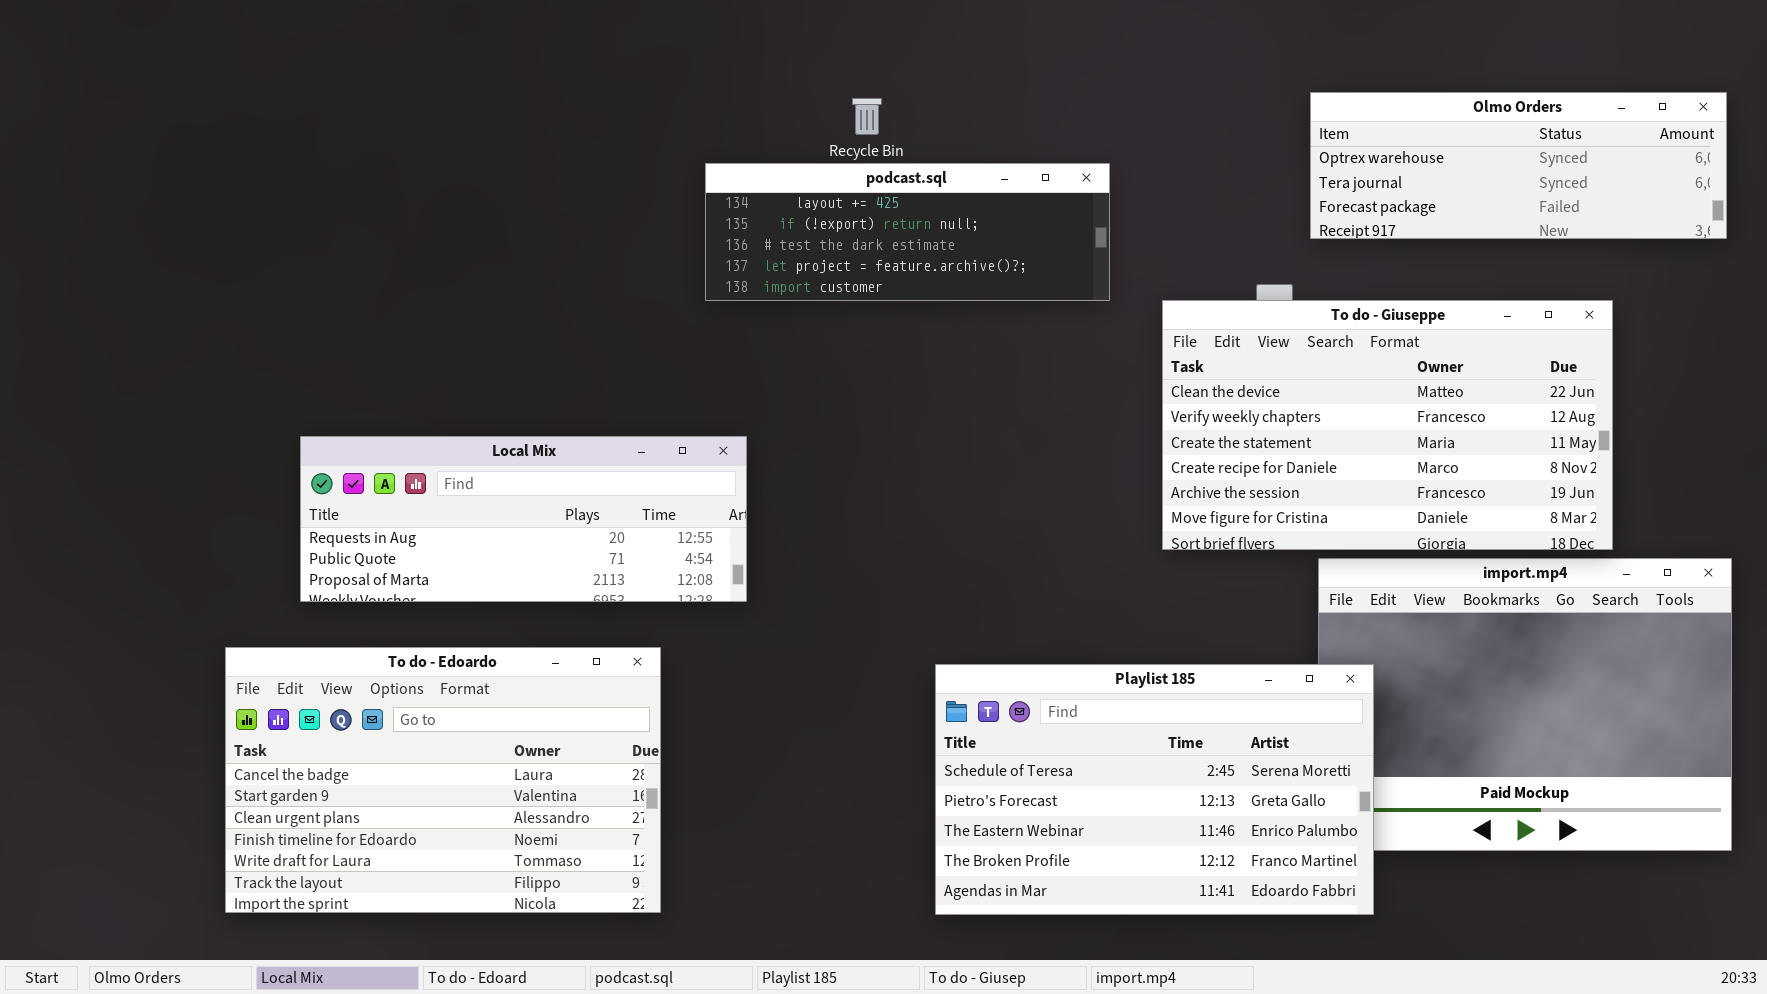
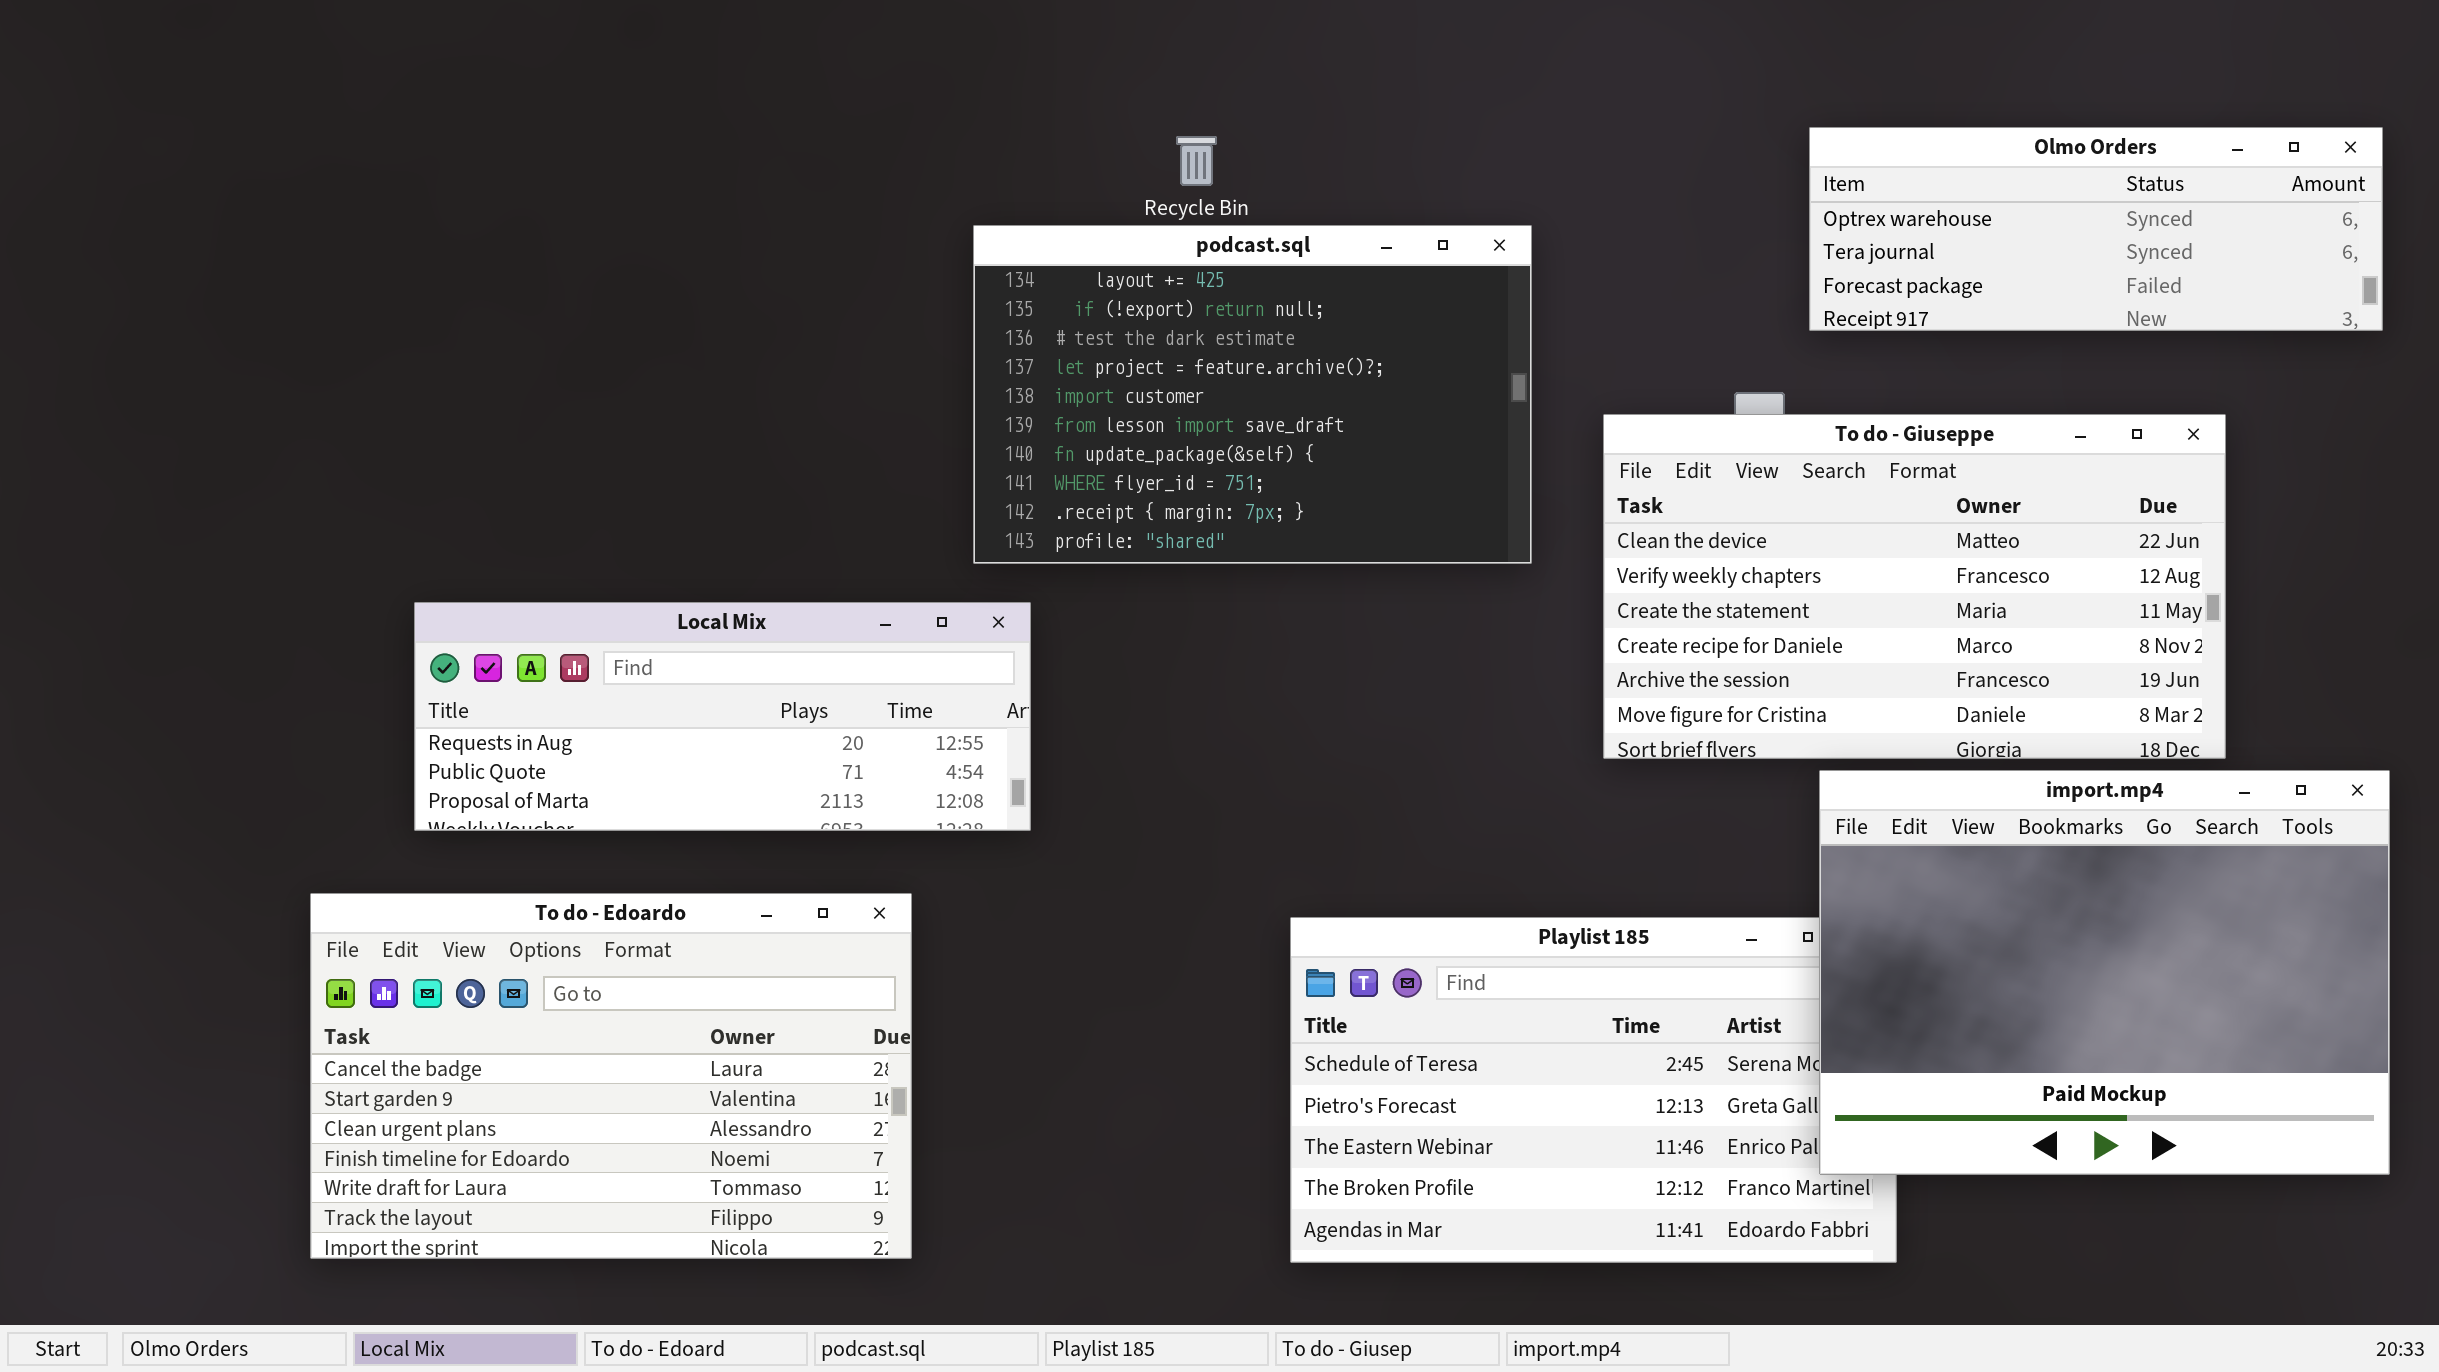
podcast.sql: [705,163,1110,301] -> [973,225,1532,564], resized
import.mp4: [1318,558,1732,851] -> [1819,770,2390,1175], raised

